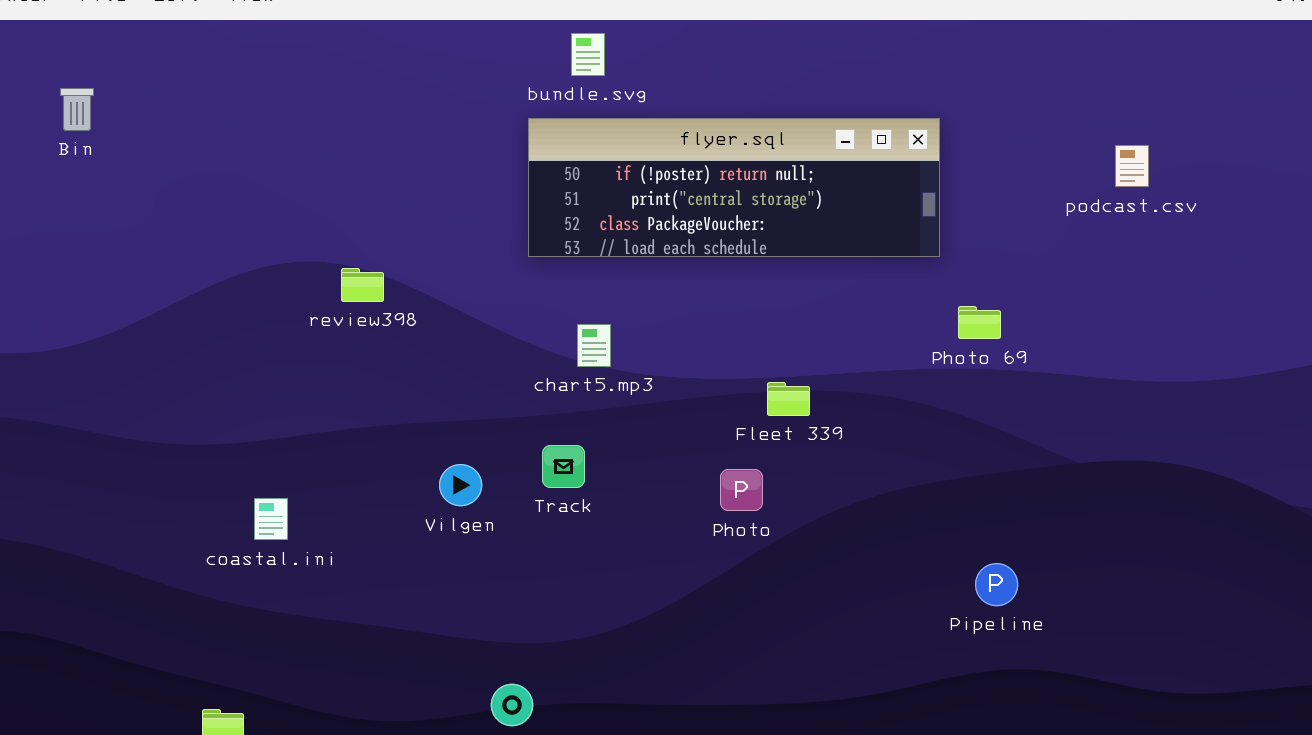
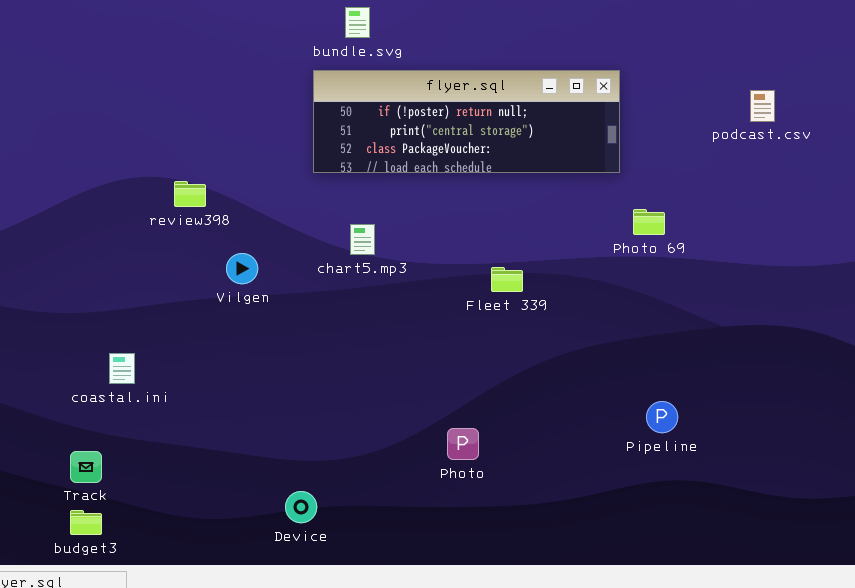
Track: [542,445,585,488] -> [70,451,102,483], moved
Vilgen: [439,464,482,506] -> [226,253,258,284], moved
Photo: [720,469,763,511] -> [447,428,479,460], moved

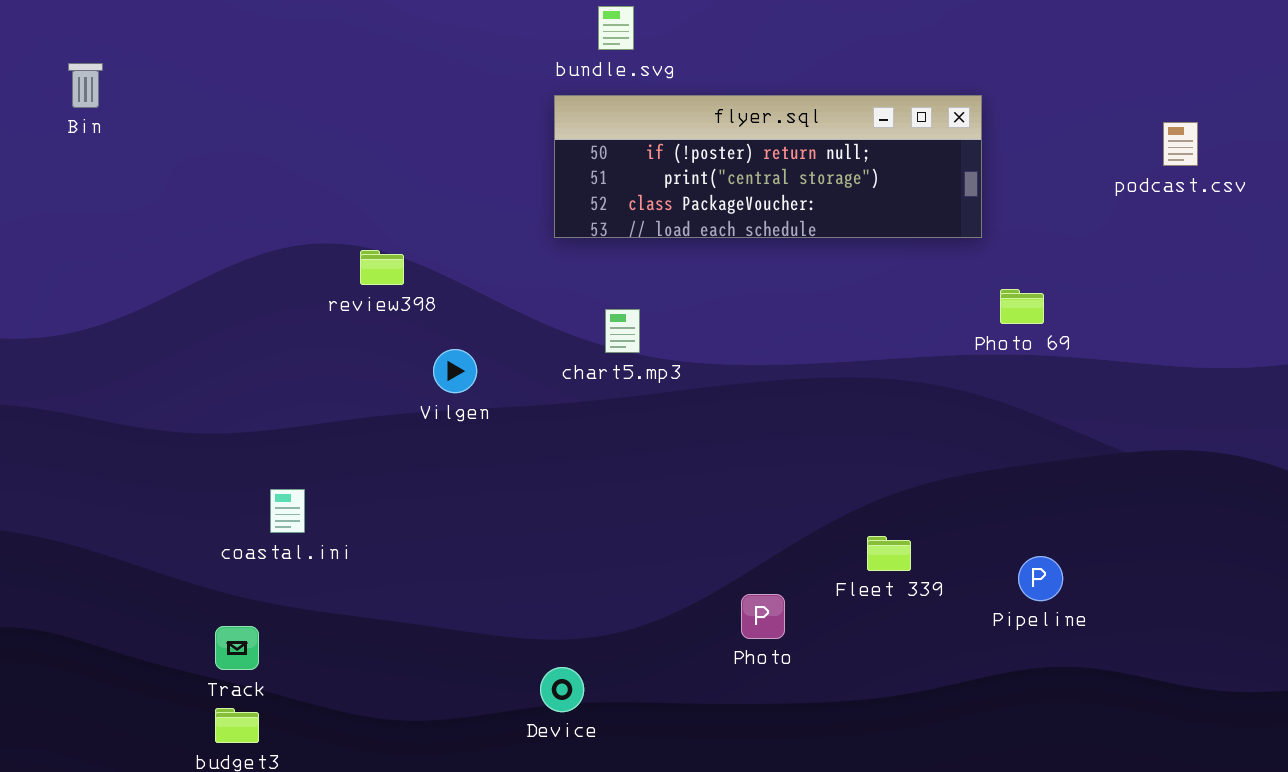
Fleet 339: [491,267,523,292] -> [867,536,911,571], moved
Device: [285,491,317,523] -> [540,667,584,712], moved

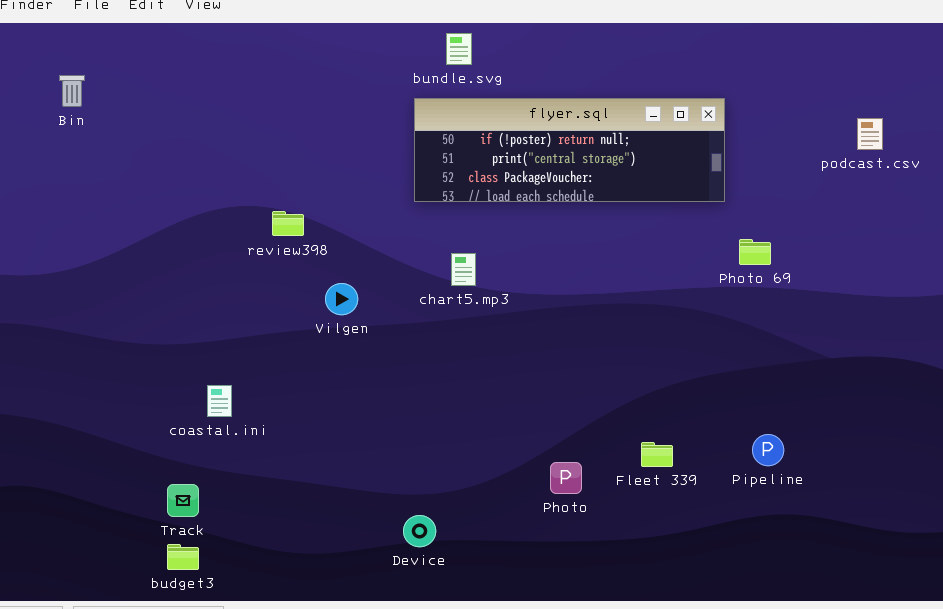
Fleet 339: [867,536,911,571] -> [641,442,673,467], moved

